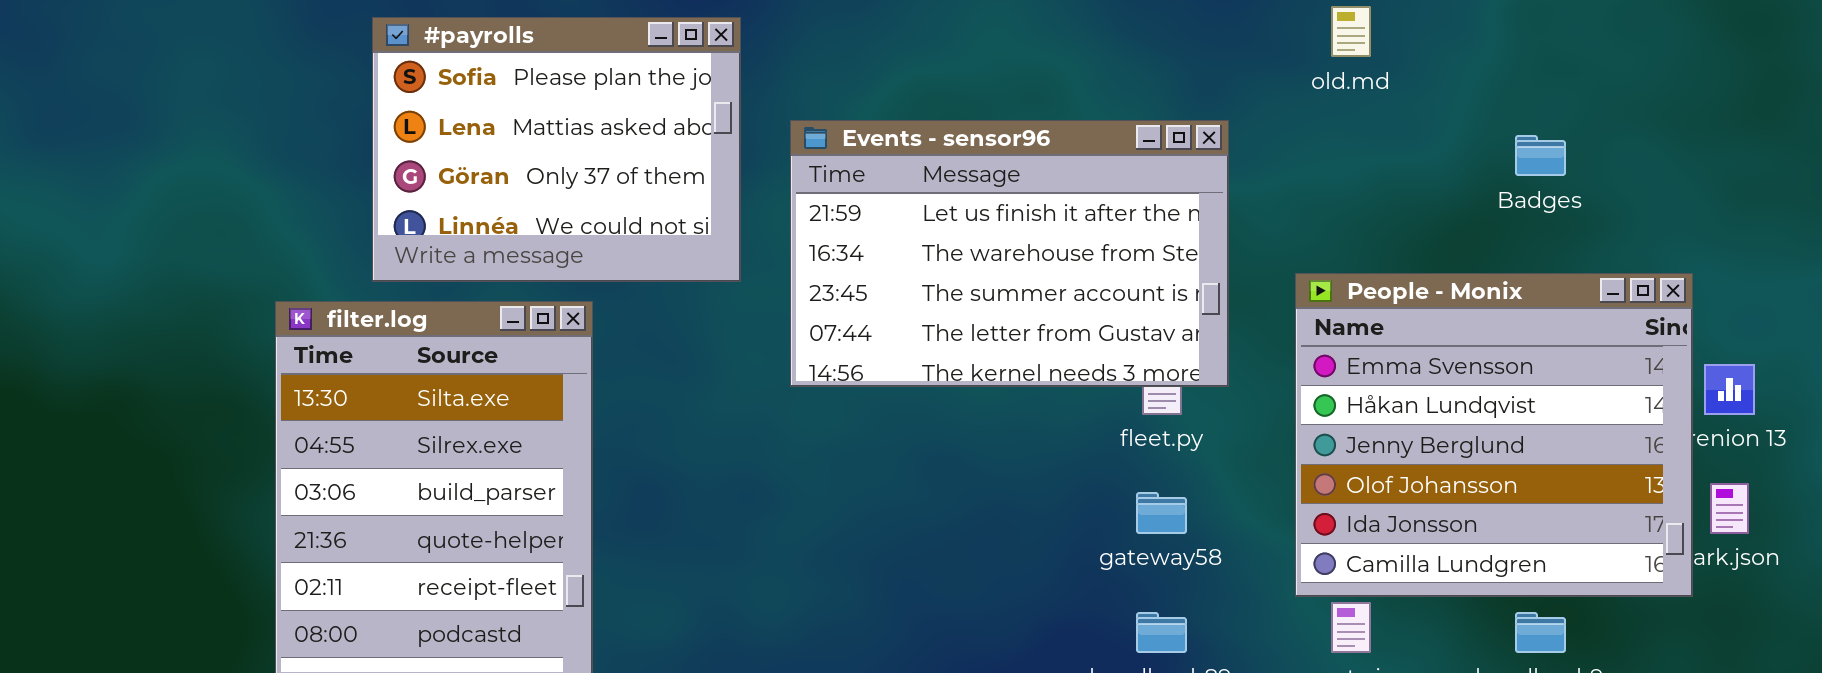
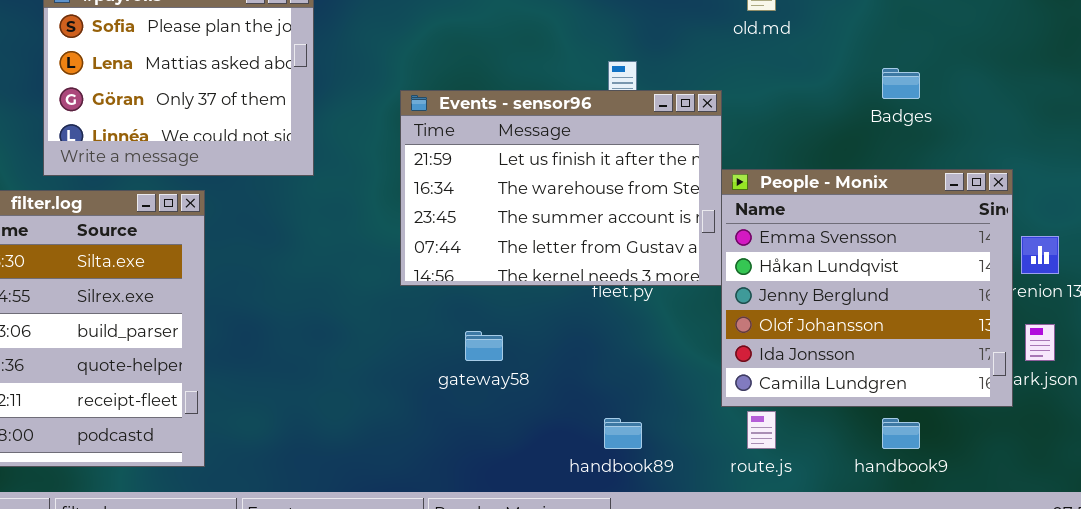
Events - sensor96: [790,120,1229,387] -> [400,90,722,286], moved
gateway58: [1136,492,1187,534] -> [465,331,503,361], moved

